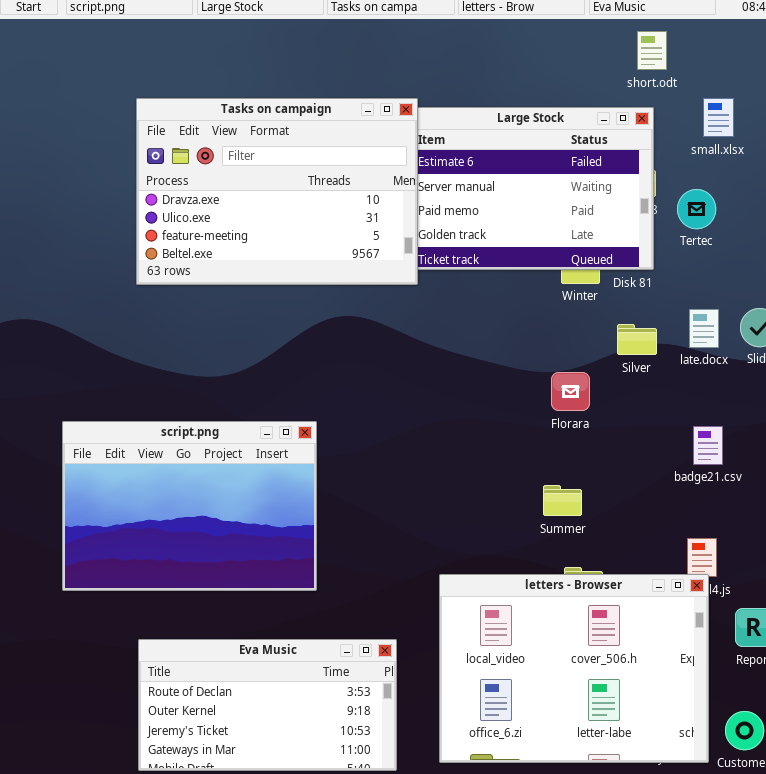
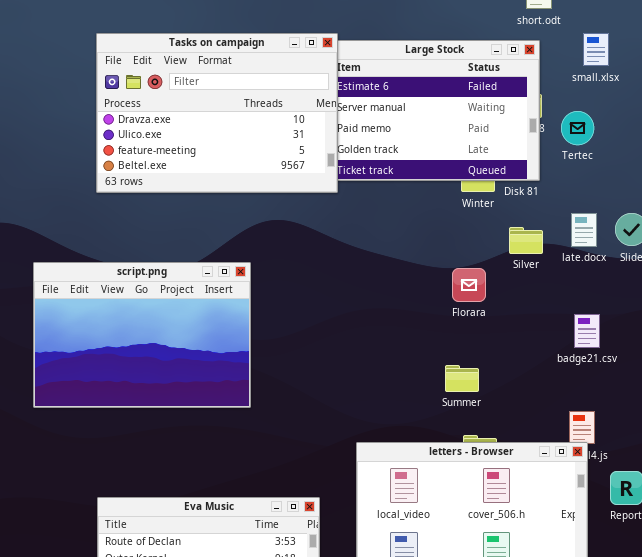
script.png: [62,421,317,591] -> [33,262,251,408], moved

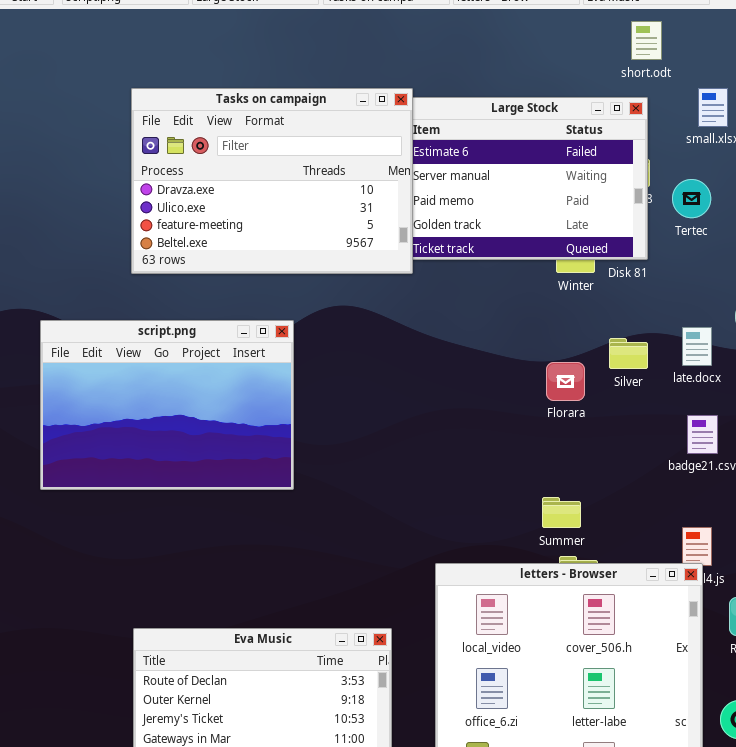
late.docx: [571,213,597,247] -> [682,327,712,366], moved
Silver: [509,227,543,254] -> [609,338,648,369], moved
script.png: [33,262,251,408] -> [40,320,294,490], moved
Summer: [445,365,479,392] -> [542,497,581,528], moved

